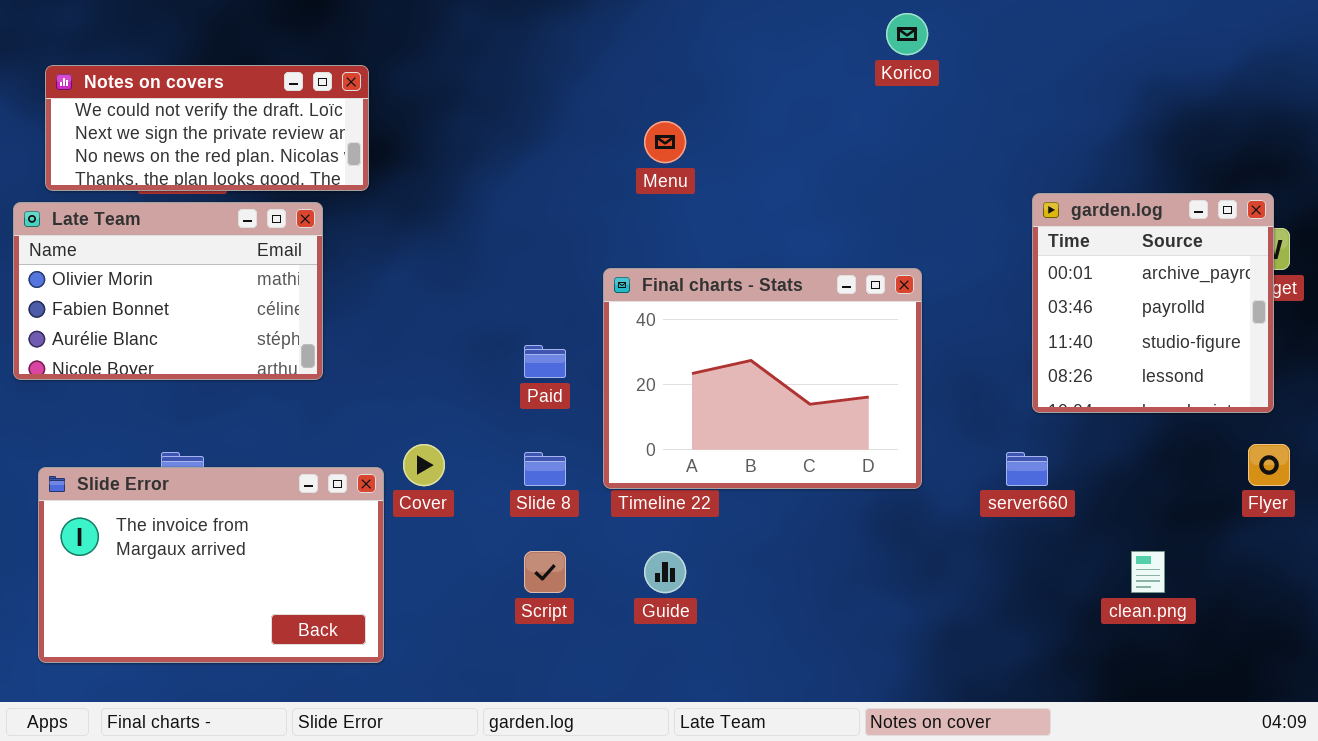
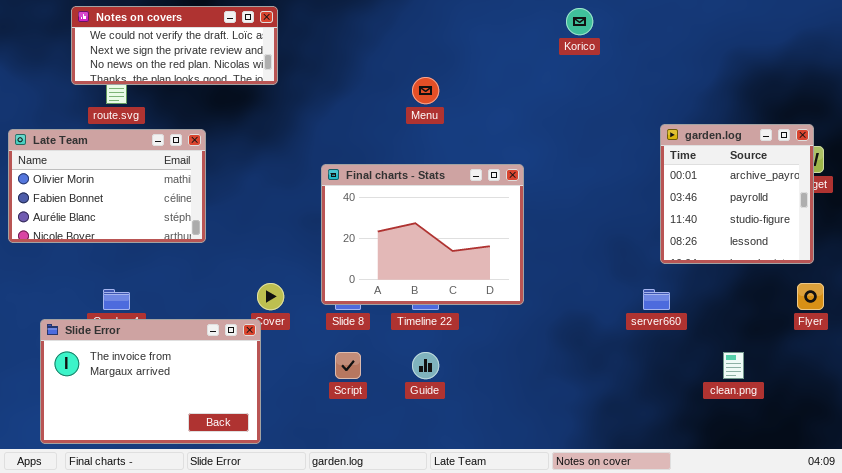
Notes on covers: [45,65,369,191] -> [71,6,278,85], moved
Final charts - Stats: [603,268,922,489] -> [321,164,524,305], moved
Slide Error: [38,467,384,663] -> [40,319,261,444], moved

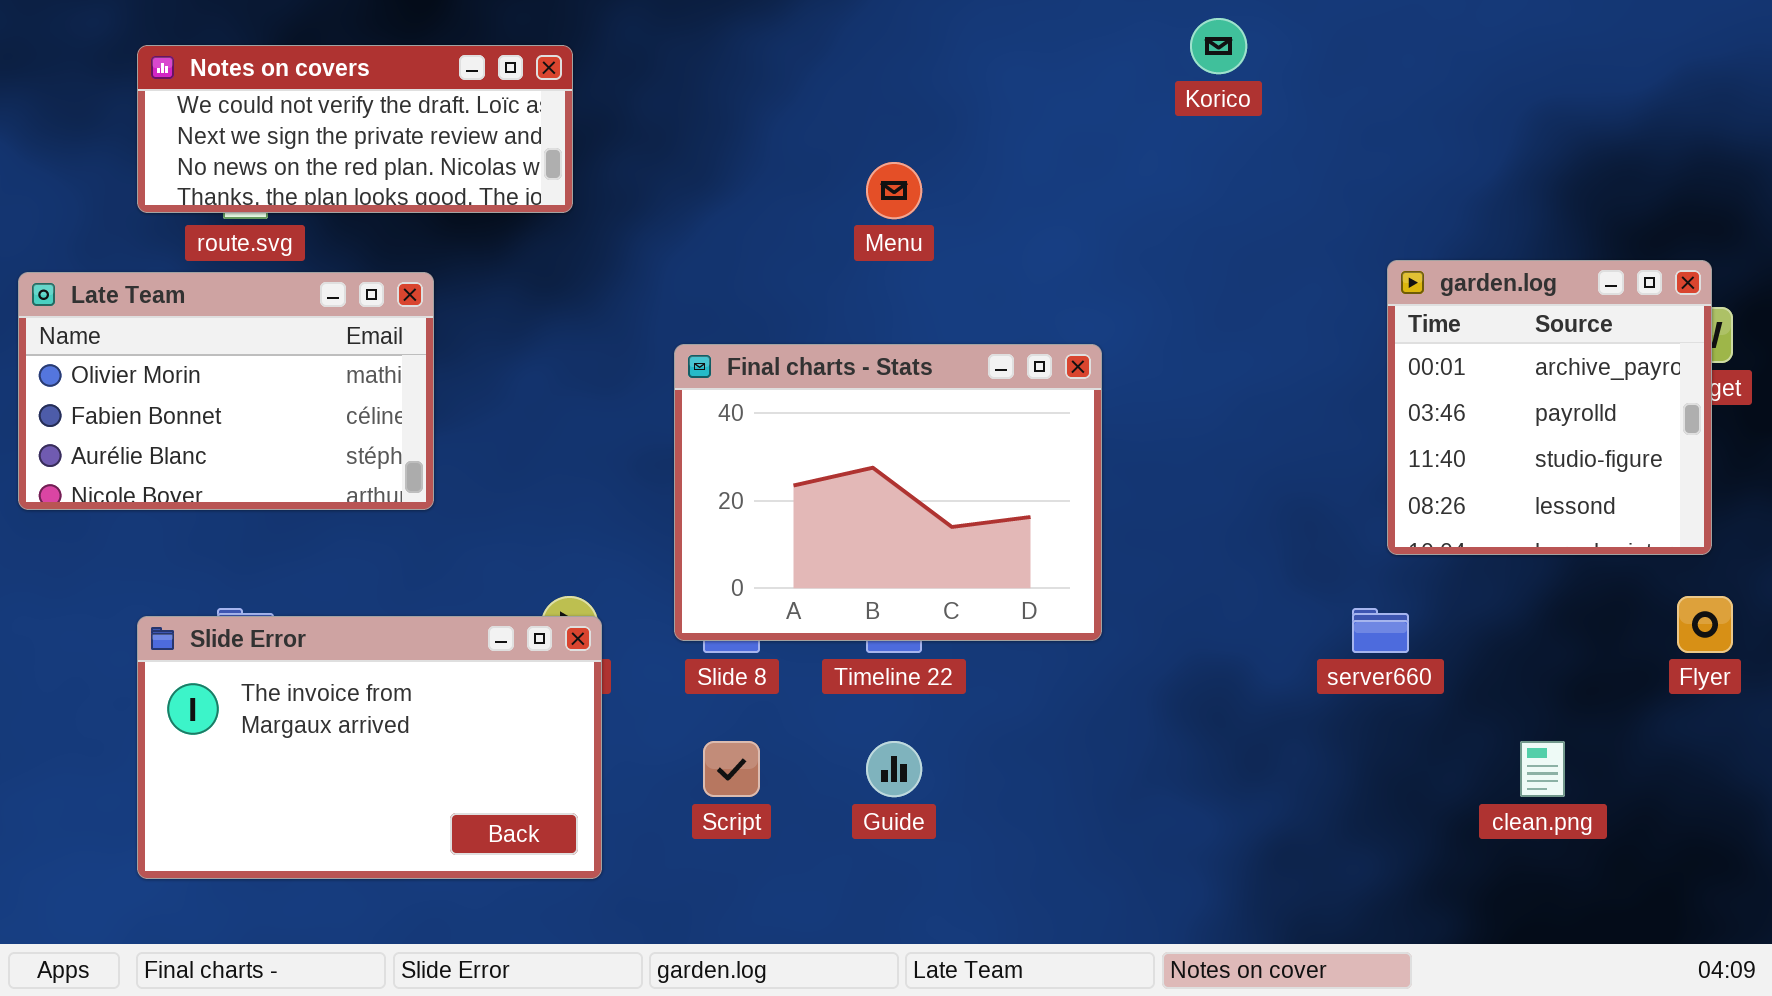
Notes on covers: [71,6,278,85] -> [137,45,573,213], moved
Slide Error: [40,319,261,444] -> [137,616,602,879], moved

